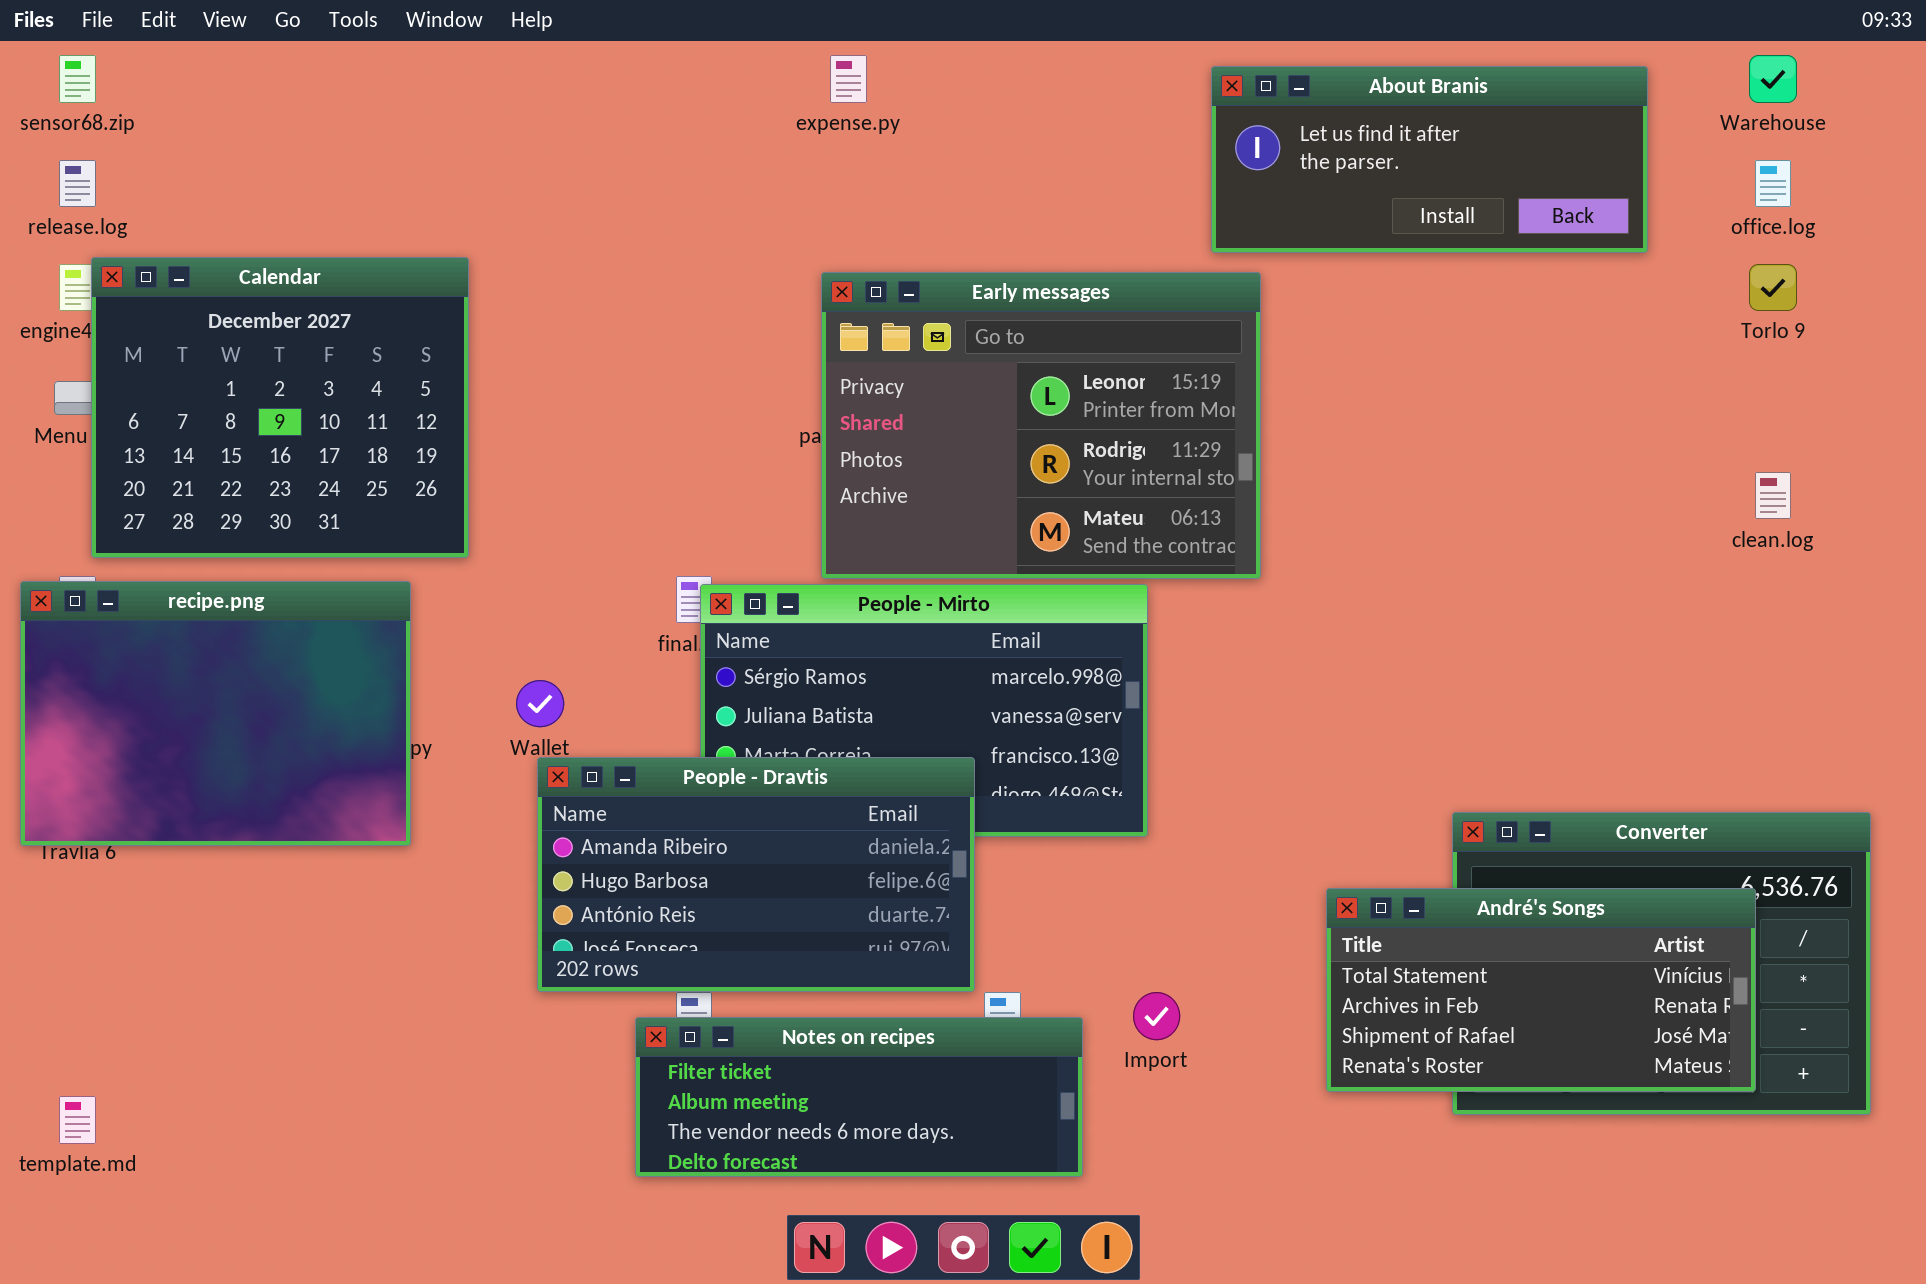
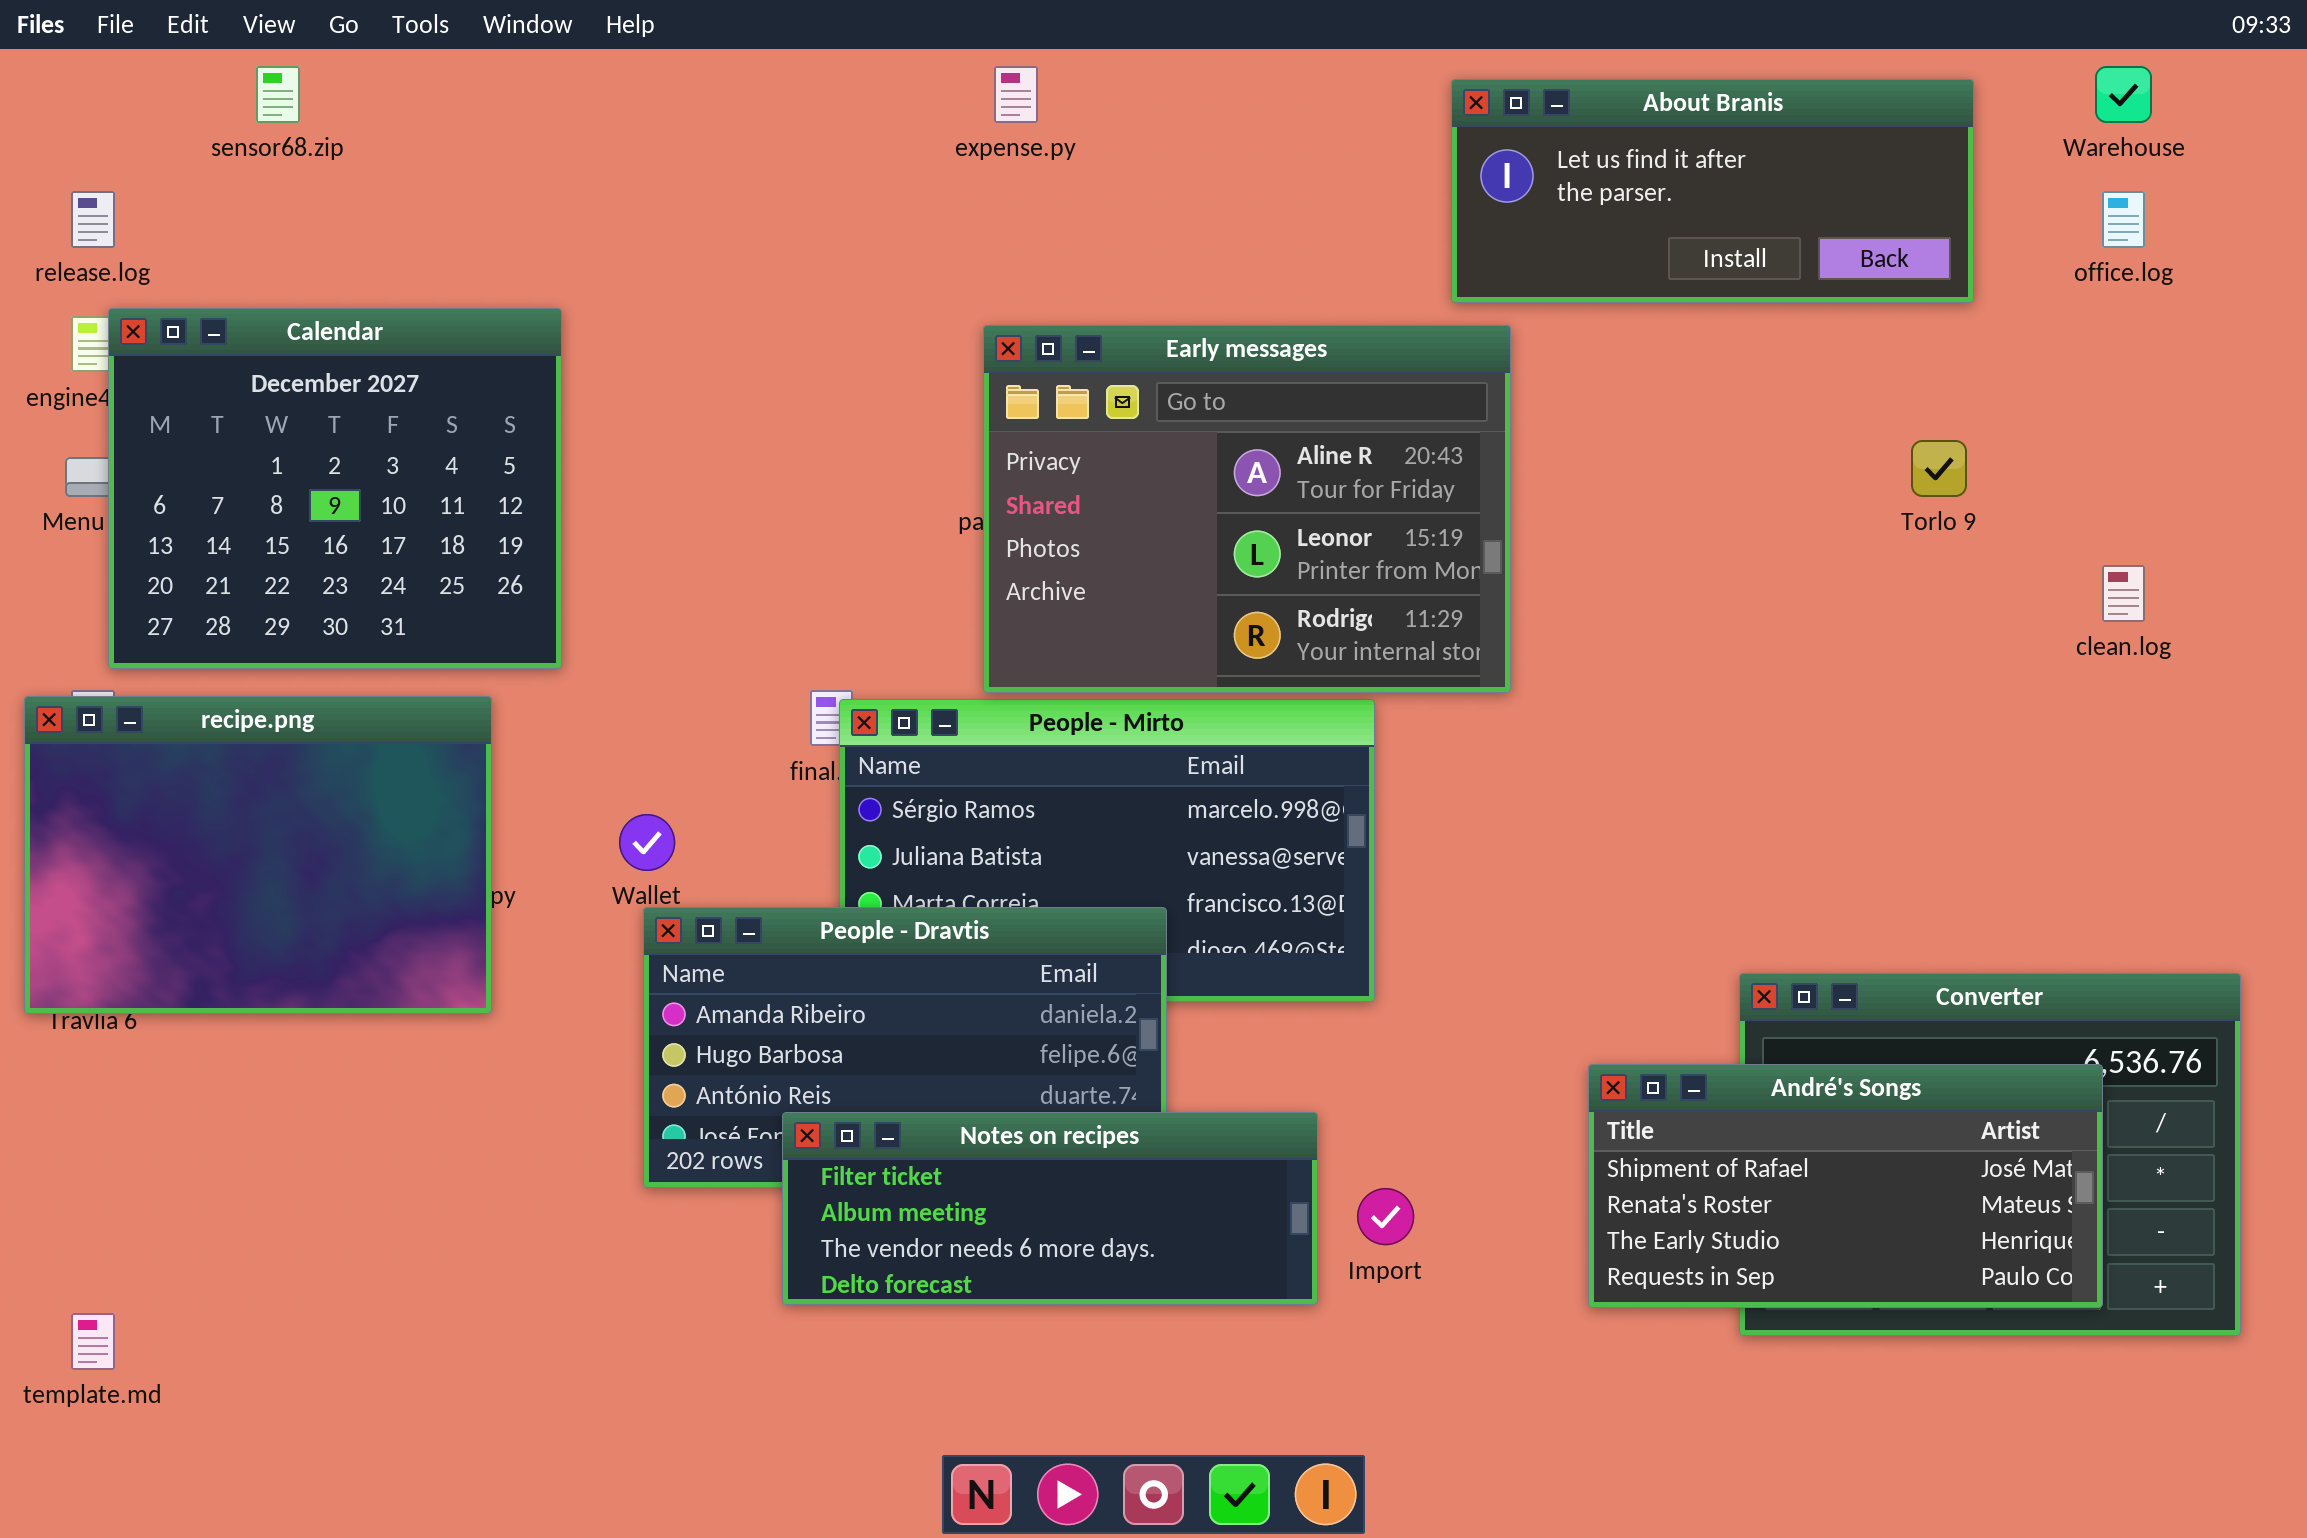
sensor68.zip: [59,55,96,103] -> [256,66,300,123], moved
Torlo 9: [1749,264,1797,311] -> [1911,440,1967,497], moved
Early messages: [821,272,1261,579] -> [983,325,1511,693], scrolled up 1 row
André's Songs: [1326,888,1756,1092] -> [1588,1064,2103,1308], scrolled down 2 rows
Notes on recipes: [635,1017,1083,1177] -> [782,1112,1318,1305], moved

